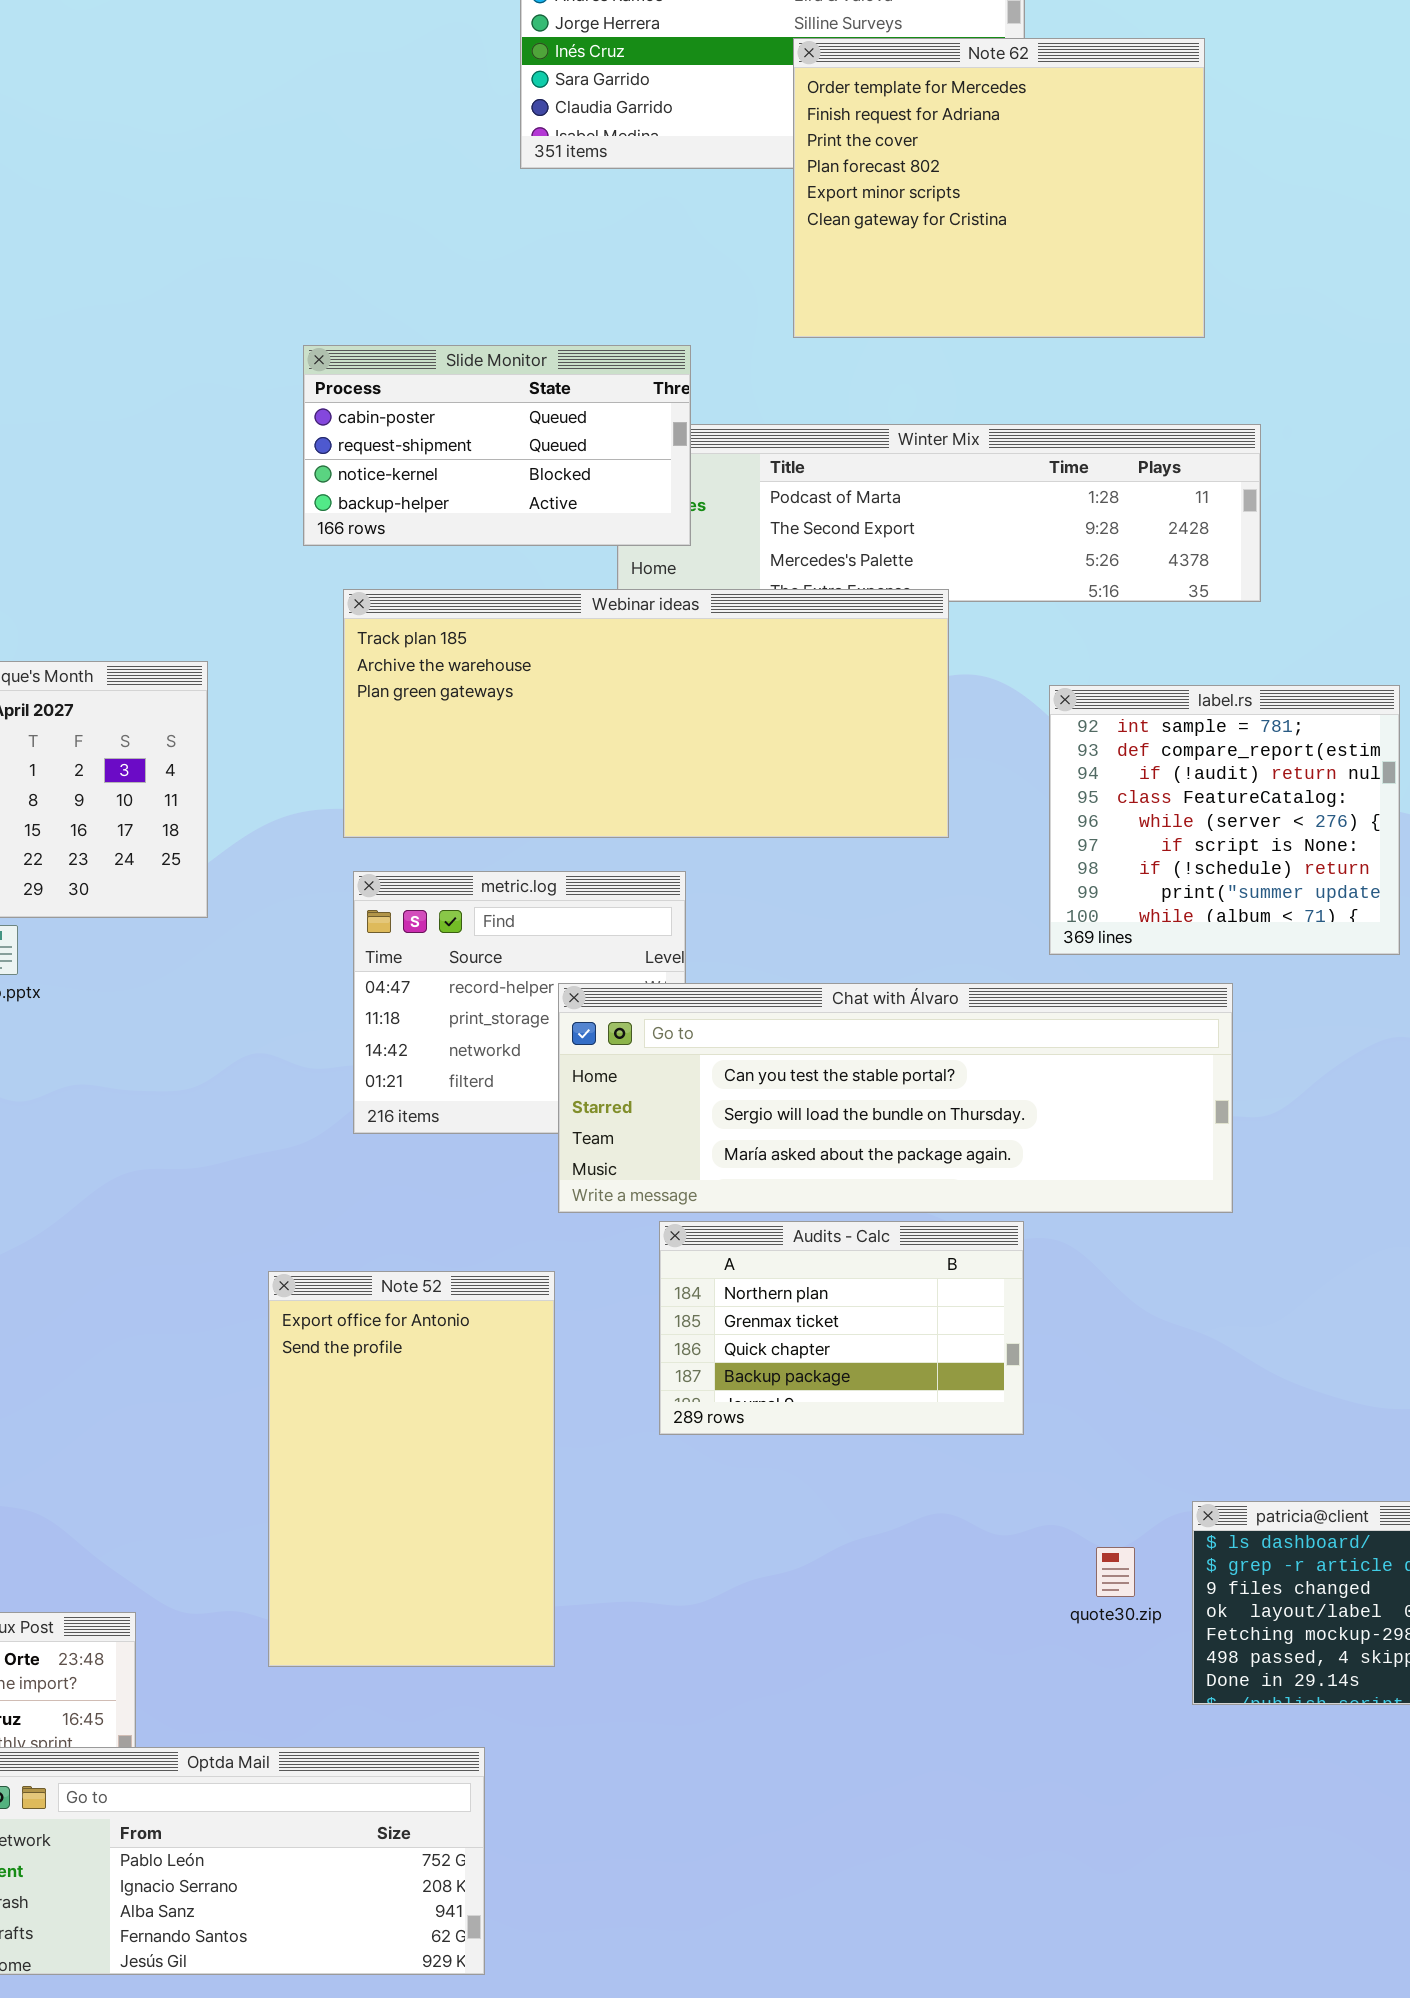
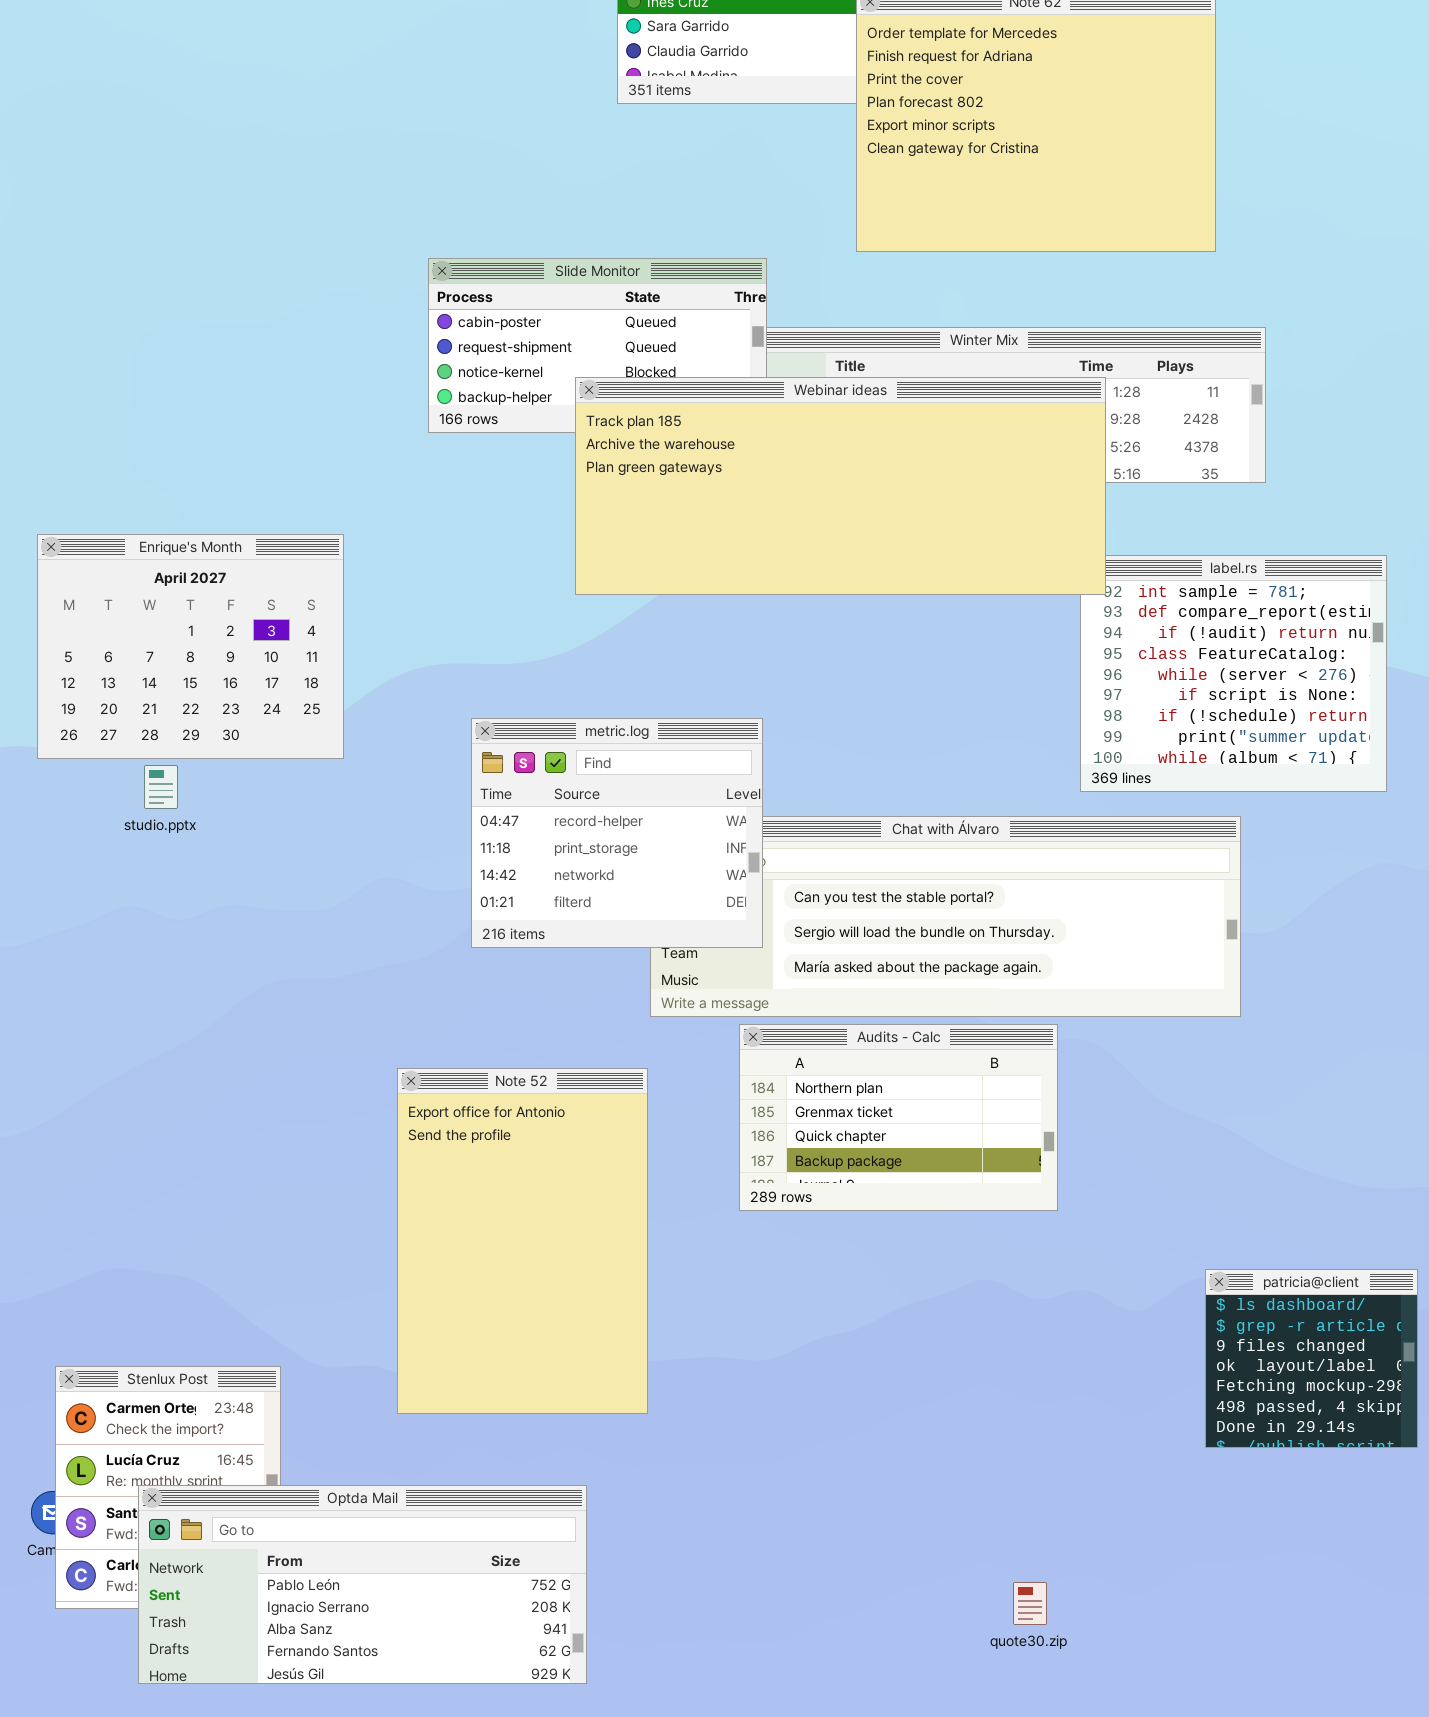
Webinar ideas: [343,589,949,838] -> [575,377,1106,595], moved
metric.log: [353,871,686,1134] -> [471,718,763,948], raised
quote30.zip: [1096,1547,1135,1597] -> [1013,1582,1047,1625], moved

